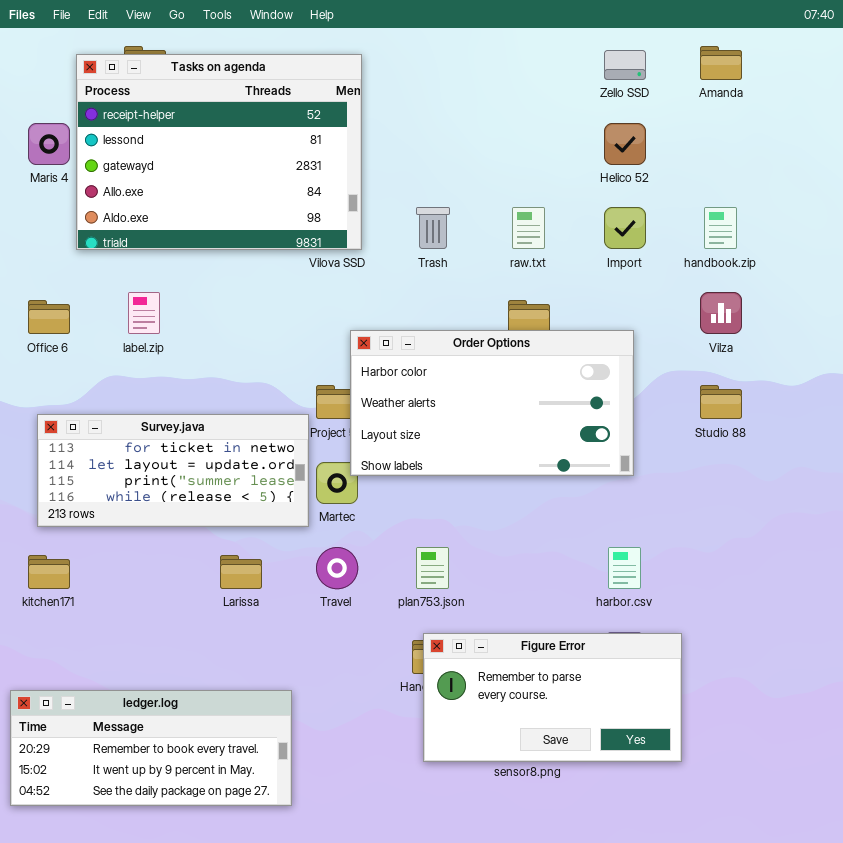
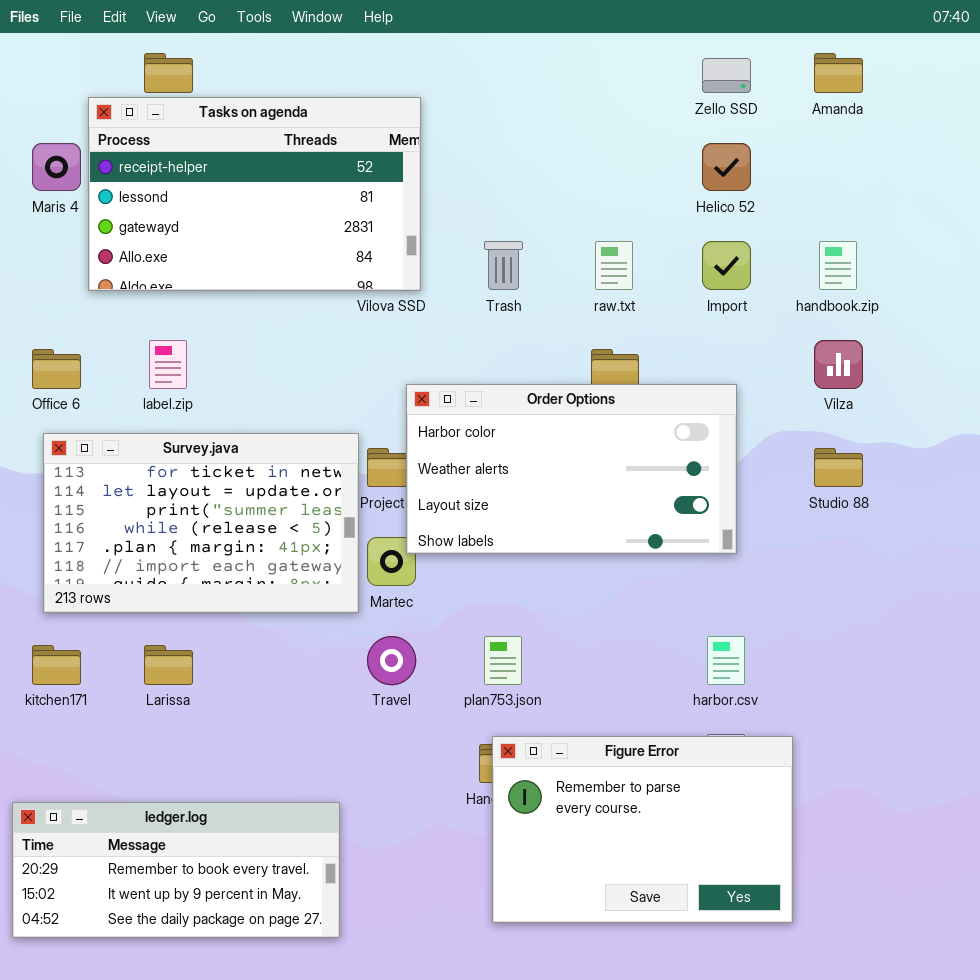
Tasks on agenda: [76,54,362,250] -> [88,97,421,291], resized
Survey.java: [37,414,309,527] -> [43,433,359,613], resized
Larissa: [220,555,262,589] -> [144,645,193,685], moved
Figure Error: [423,633,682,762] -> [492,736,793,923], resized

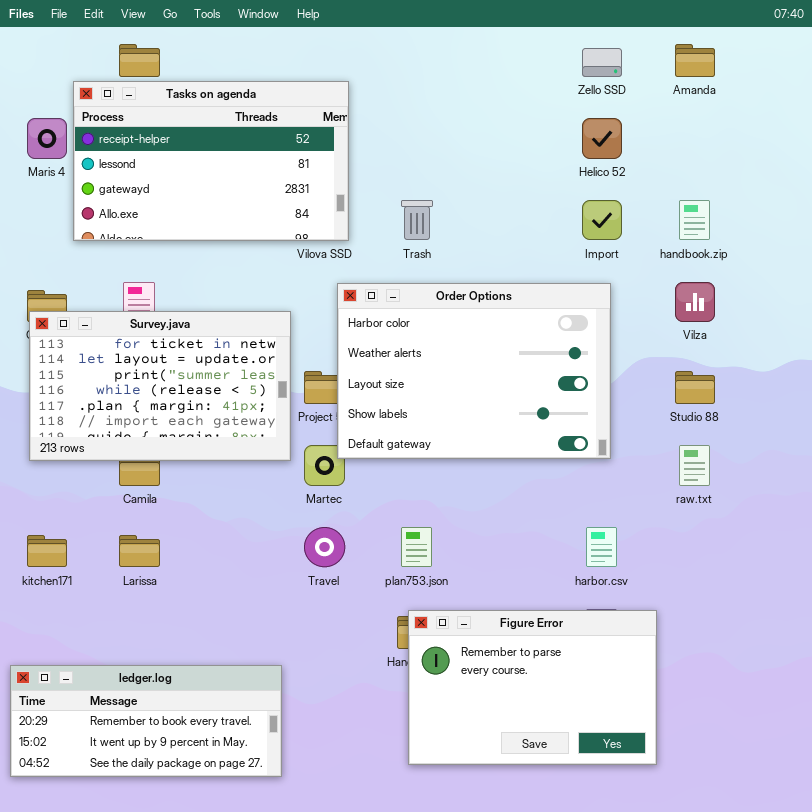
raw.txt: [595,241,633,290] -> [679,445,710,486], moved
Order Options: [406,384,737,554] -> [337,283,611,459], resized
Survey.java: [43,433,359,613] -> [29,311,291,461], moved

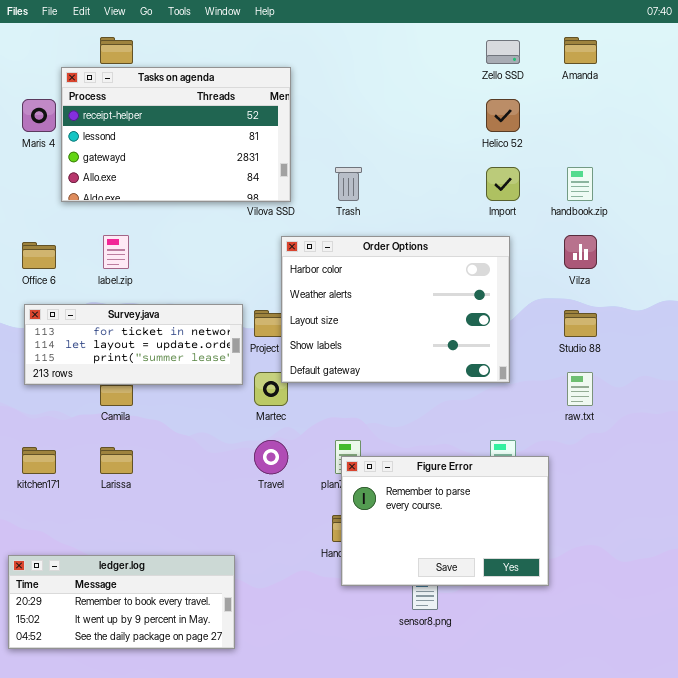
Survey.java: [29,311,291,461] -> [24,304,243,385], resized
Figure Error: [408,610,657,765] -> [341,456,549,586], moved

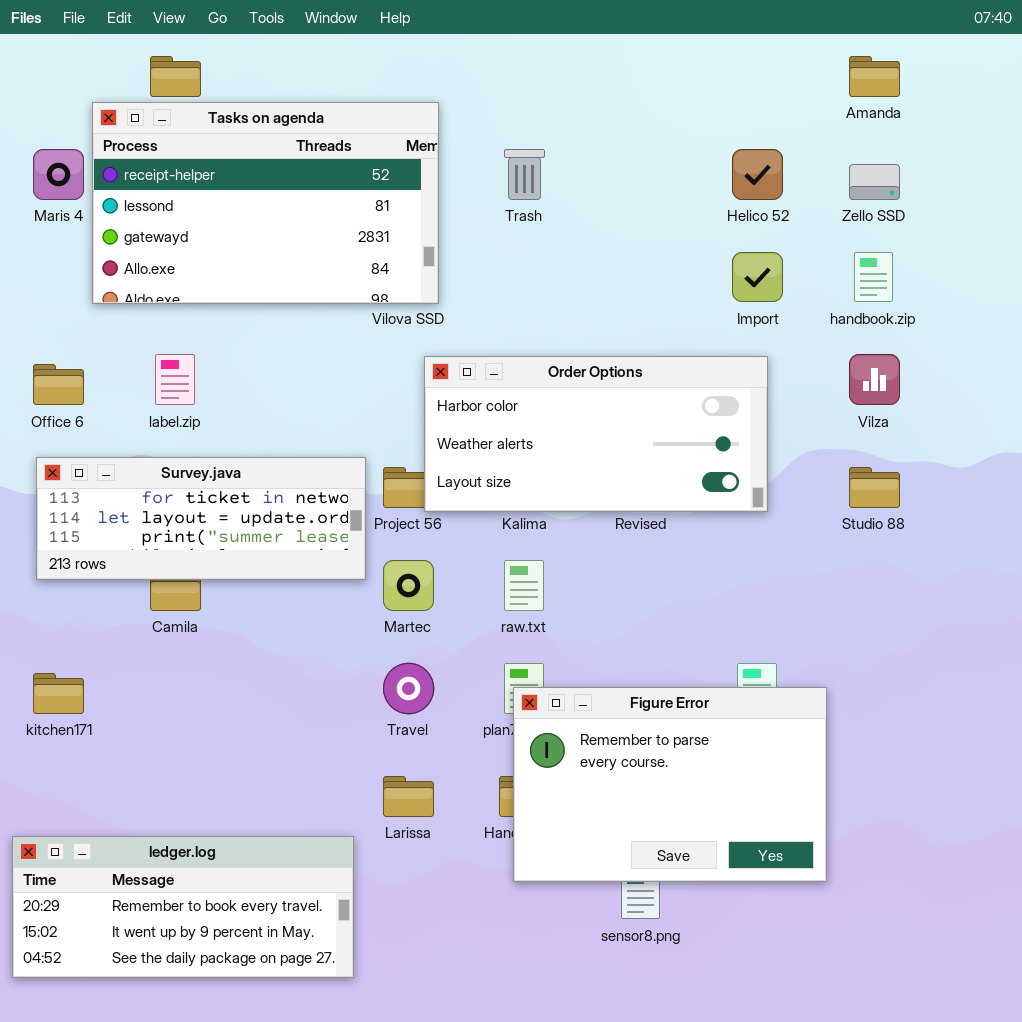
Zello SSD: [486,40,520,64] -> [849,164,900,200], moved
Trash: [335,167,362,201] -> [504,149,545,200], moved
Order Options: [281,236,510,383] -> [424,356,768,512], resized
raw.txt: [567,372,593,406] -> [504,560,544,611], moved
Larissa: [100,447,133,474] -> [383,776,434,817], moved

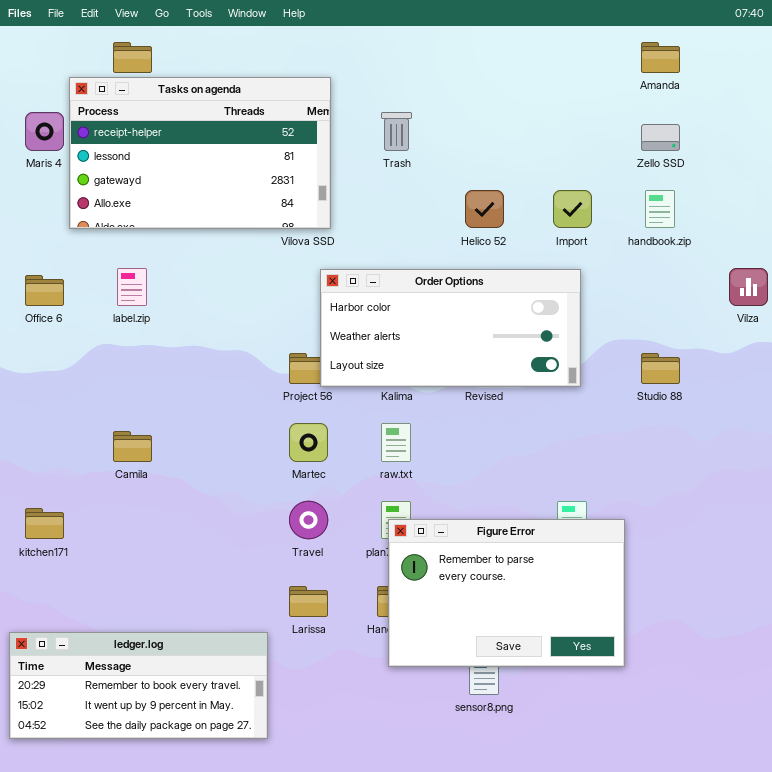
Helico 52: [732,149,783,200] -> [465,190,504,228], moved
Vilza: [849,354,900,405] -> [729,268,768,306], moved
Survey.java: [36,457,366,580] -> none, closed

